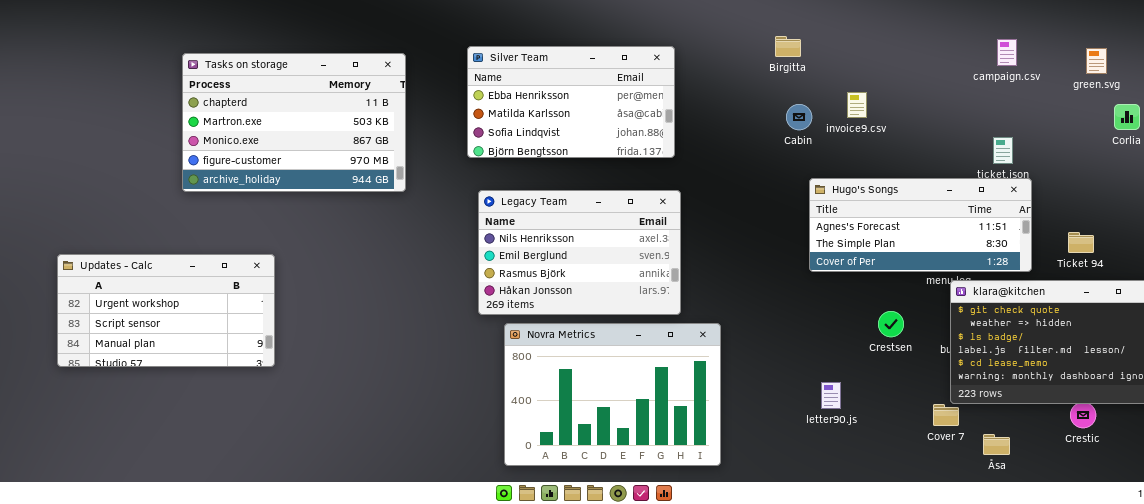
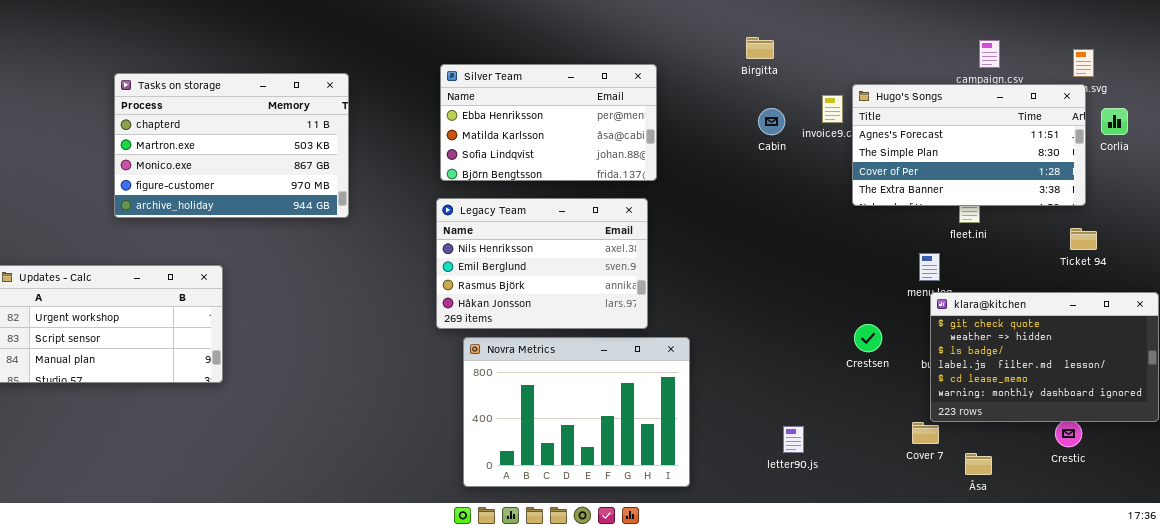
Silver Team: [467,46,675,158] -> [440,64,657,181], moved
Tasks on storage: [182,53,406,192] -> [114,73,349,218], moved
Hugo's Songs: [809,178,1032,272] -> [852,84,1086,206], moved, resized
Ticket 94: [1068,232,1094,253] -> [1070,228,1097,250], moved
letter90.js: [821,382,841,409] -> [783,426,804,453], moved

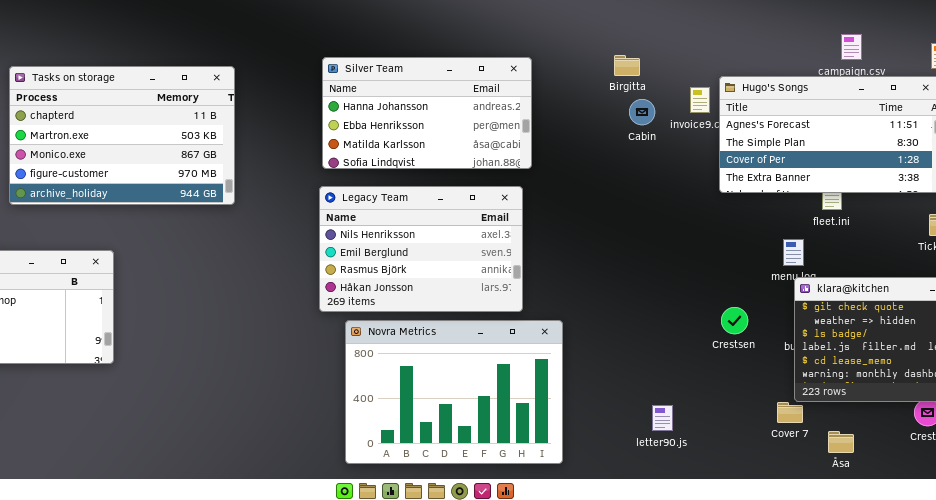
Birgitta: [746,37,774,59] -> [614,55,640,76], moved
Silver Team: [440,64,657,181] -> [322,57,532,169], scrolled up 1 row

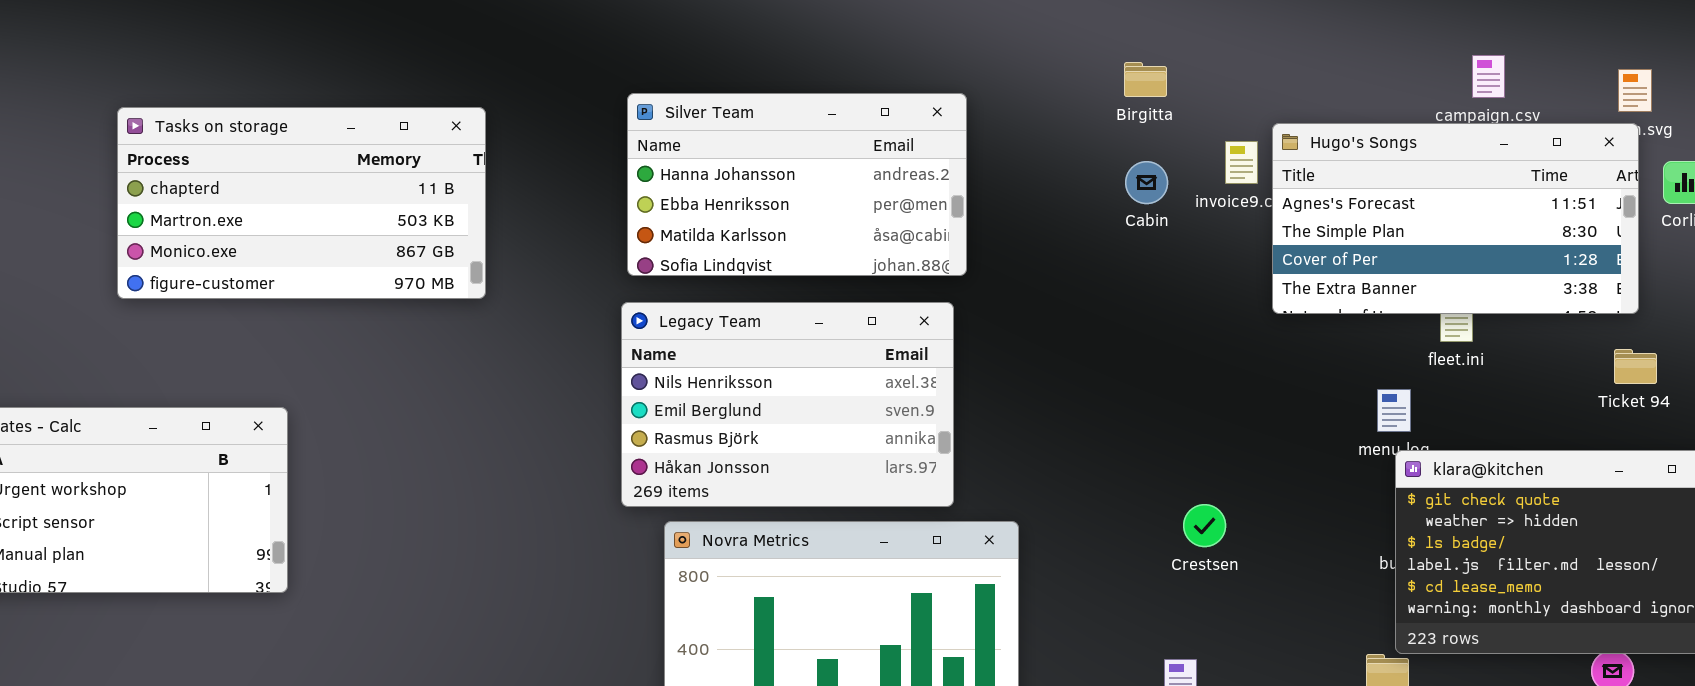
Birgitta: [614,55,640,76] -> [1124,62,1167,97], moved
Tasks on storage: [9,66,235,205] -> [117,107,486,299], resized
Crestsen: [721,307,748,334] -> [1183,504,1226,547], moved

